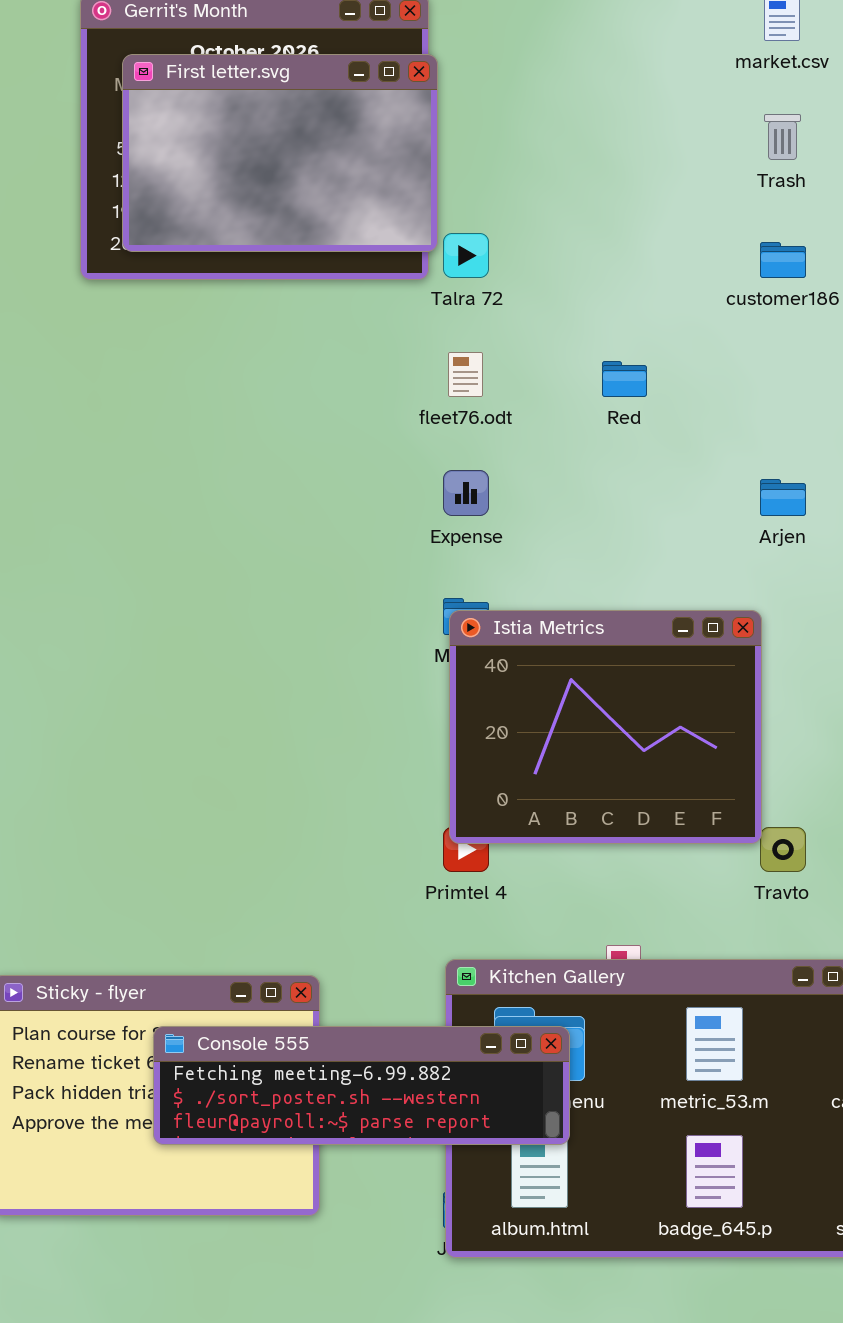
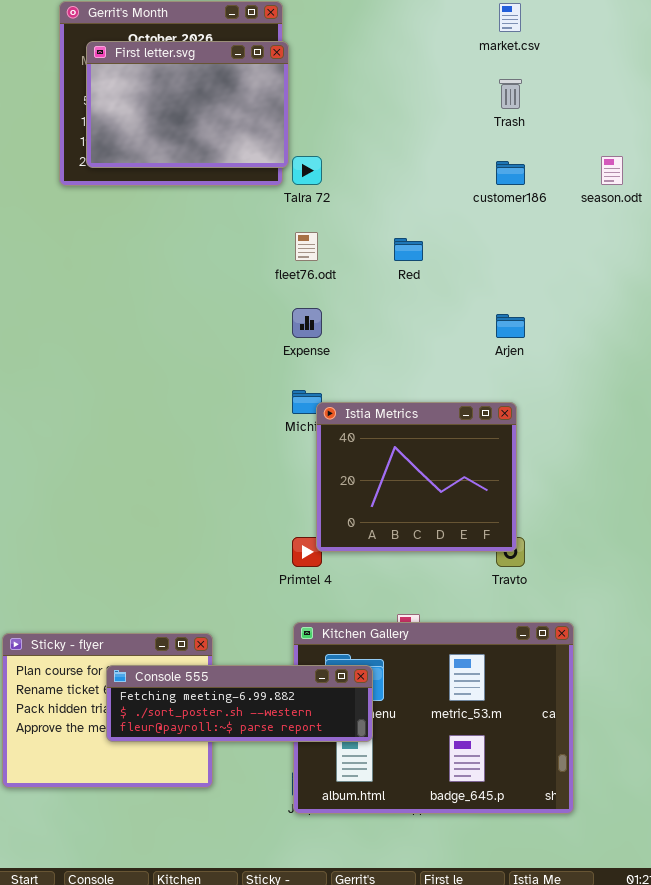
Istia Metrics: [449,610,762,844] -> [316,402,517,552], moved

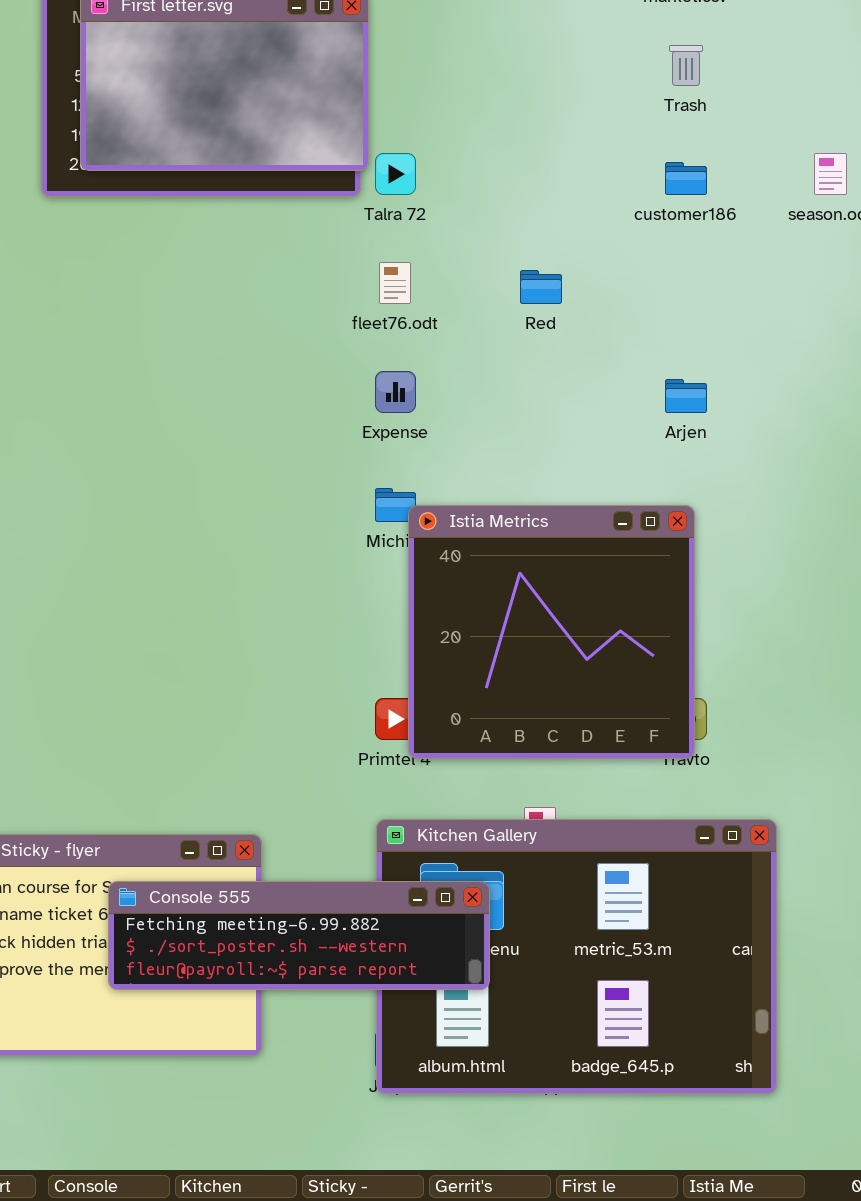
Istia Metrics: [316,402,517,552] -> [408,505,695,759], resized

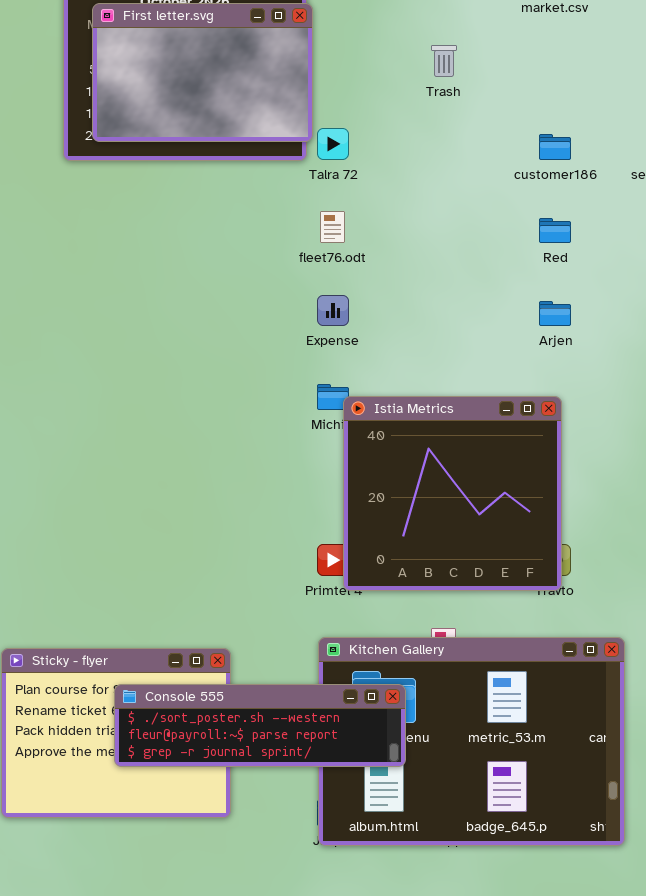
Trash: [669,45,703,86] -> [431,45,457,77], moved
Red: [520,270,562,304] -> [539,218,571,243], moved
Console 555: [108,881,490,990] -> [114,684,406,767], scrolled down 1 row

